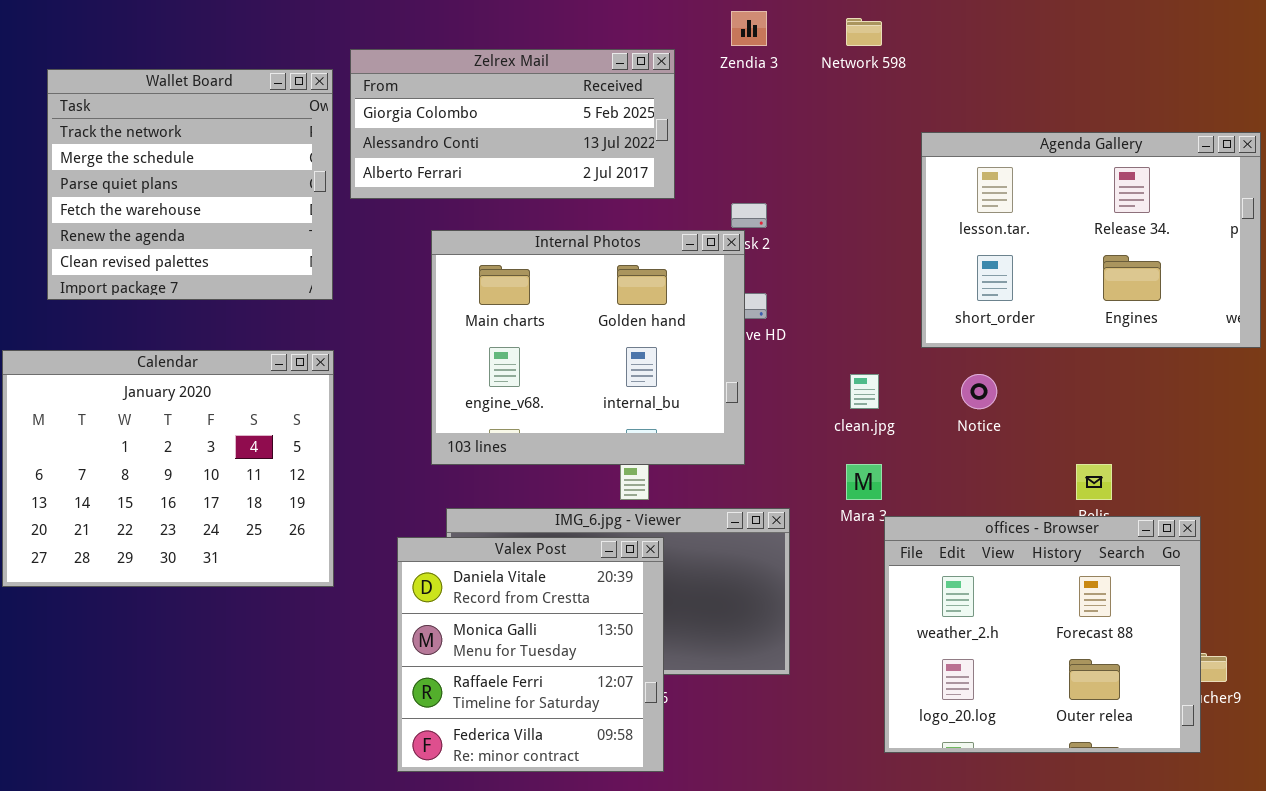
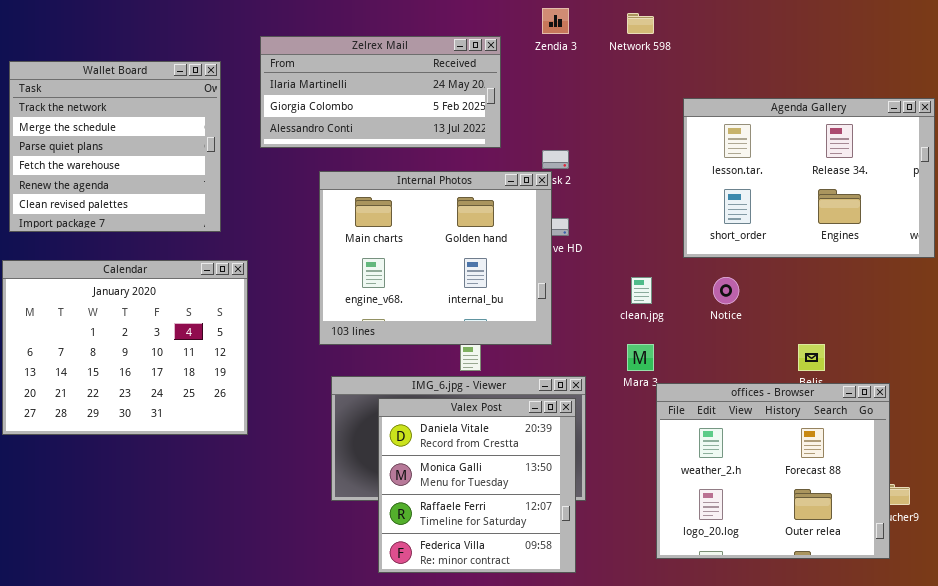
Zelrex Mail: [350,49,675,199] -> [260,36,501,148], scrolled up 1 row
Wallet Board: [47,69,333,300] -> [9,61,221,232], moved
Valex Post: [397,537,664,772] -> [378,398,576,573], moved

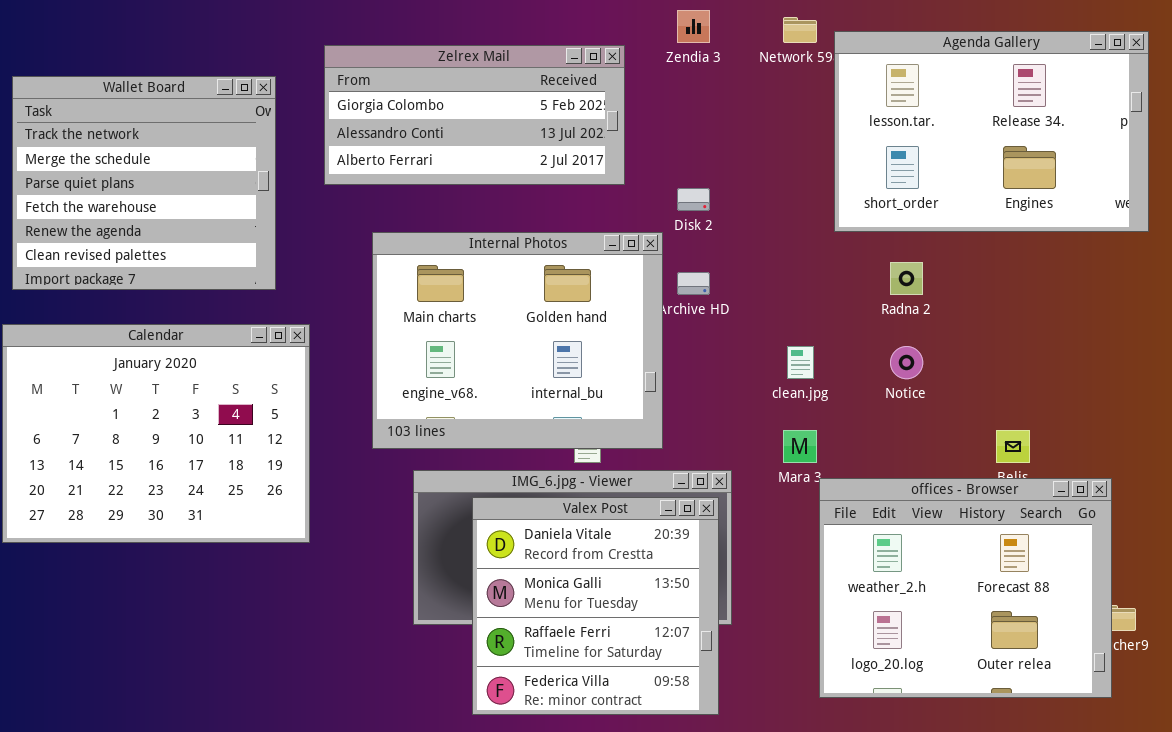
Zelrex Mail: [260,36,501,148] -> [324,45,625,185], scrolled down 1 row
Agenda Gallery: [683,98,935,258] -> [834,31,1149,232], moved
Internal Photos: [319,171,552,345] -> [372,232,663,449], moved

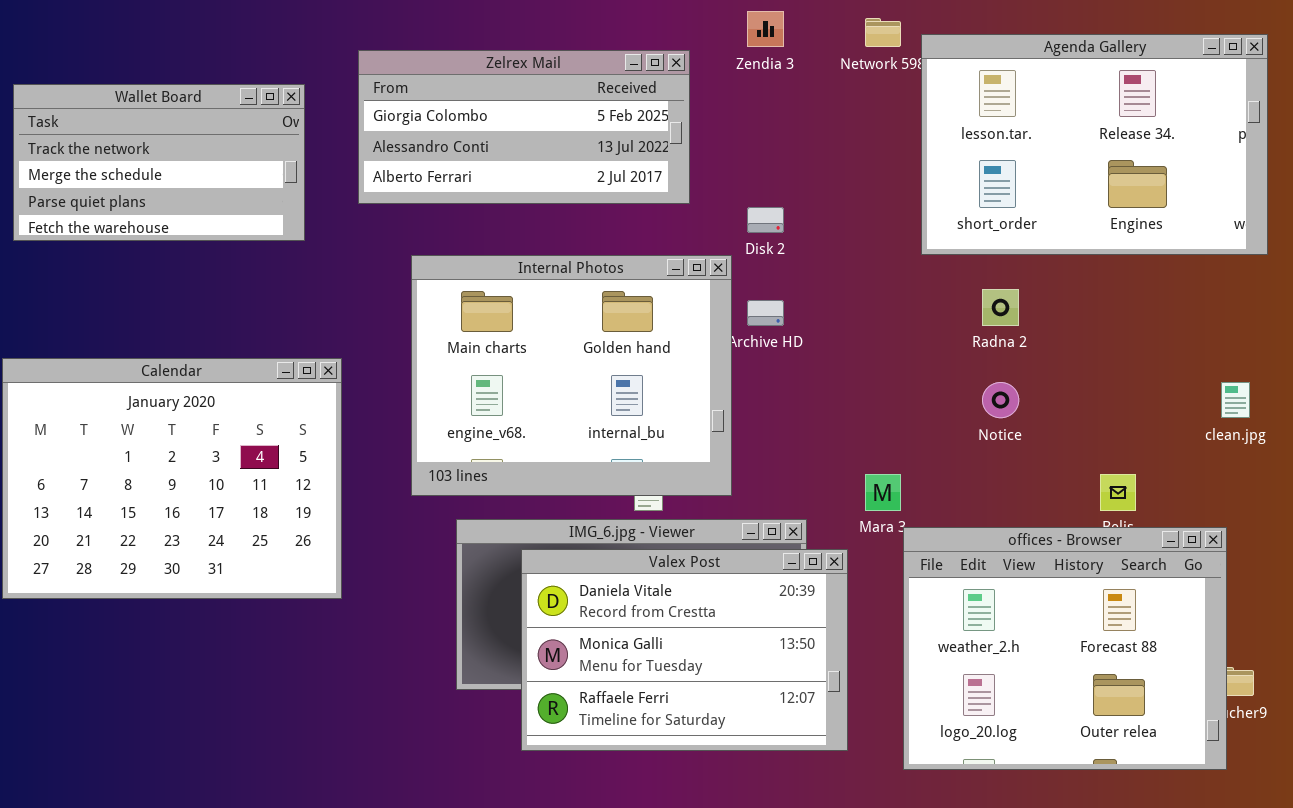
Wallet Board: [12,76,276,290] -> [13,84,305,241], resized
clean.jpg: [787,346,814,379] -> [1221,382,1250,418], moved
Valex Post: [472,497,719,715] -> [521,549,848,751], resized

